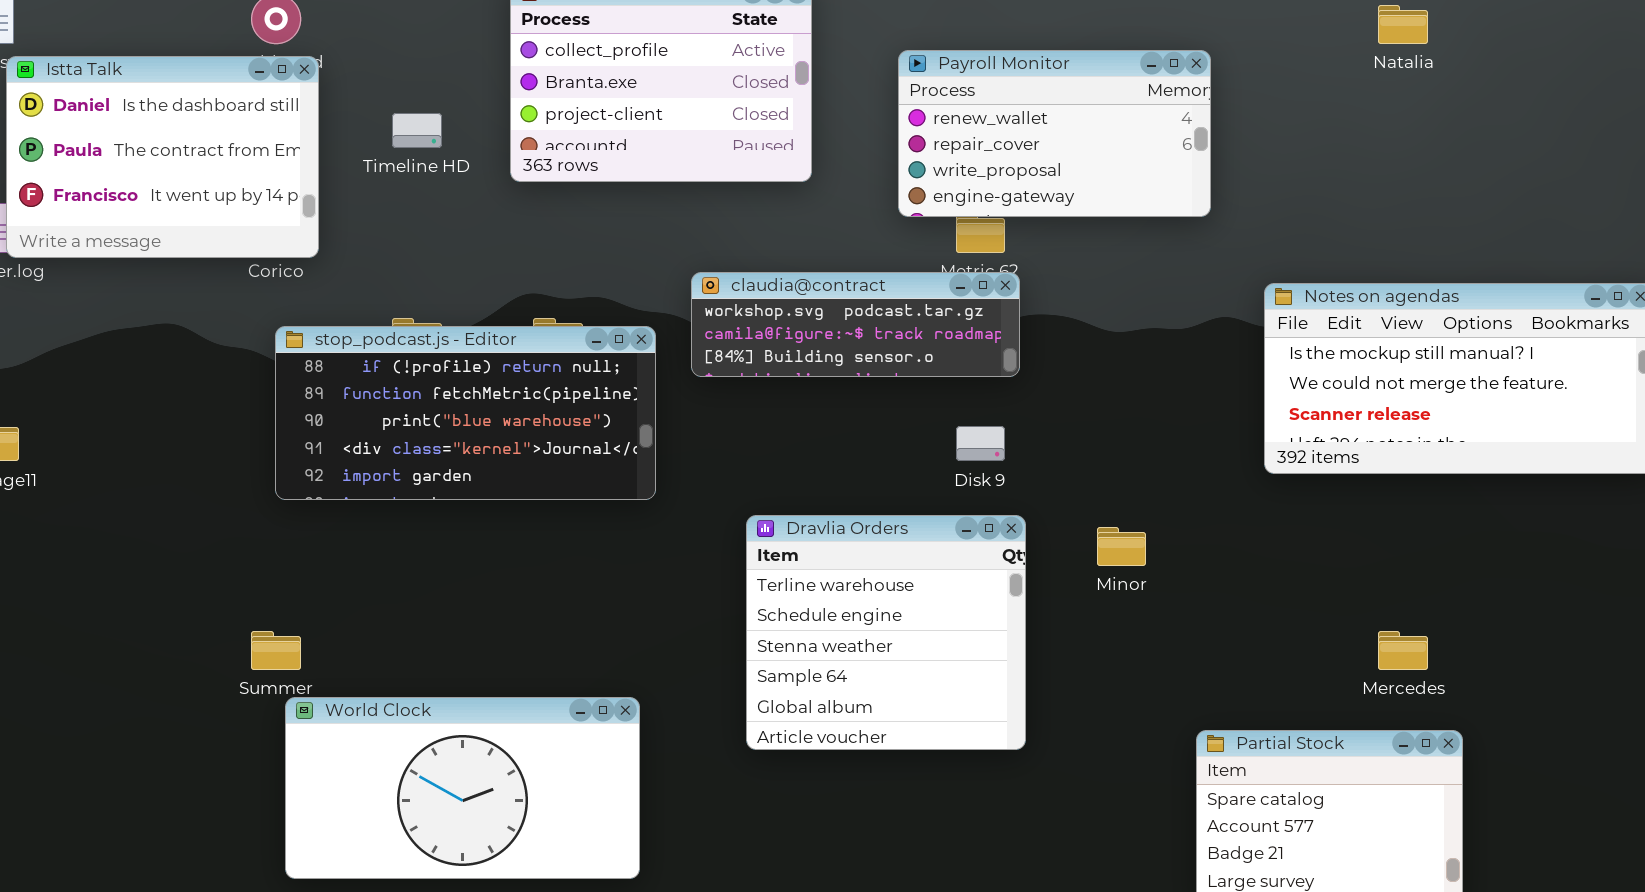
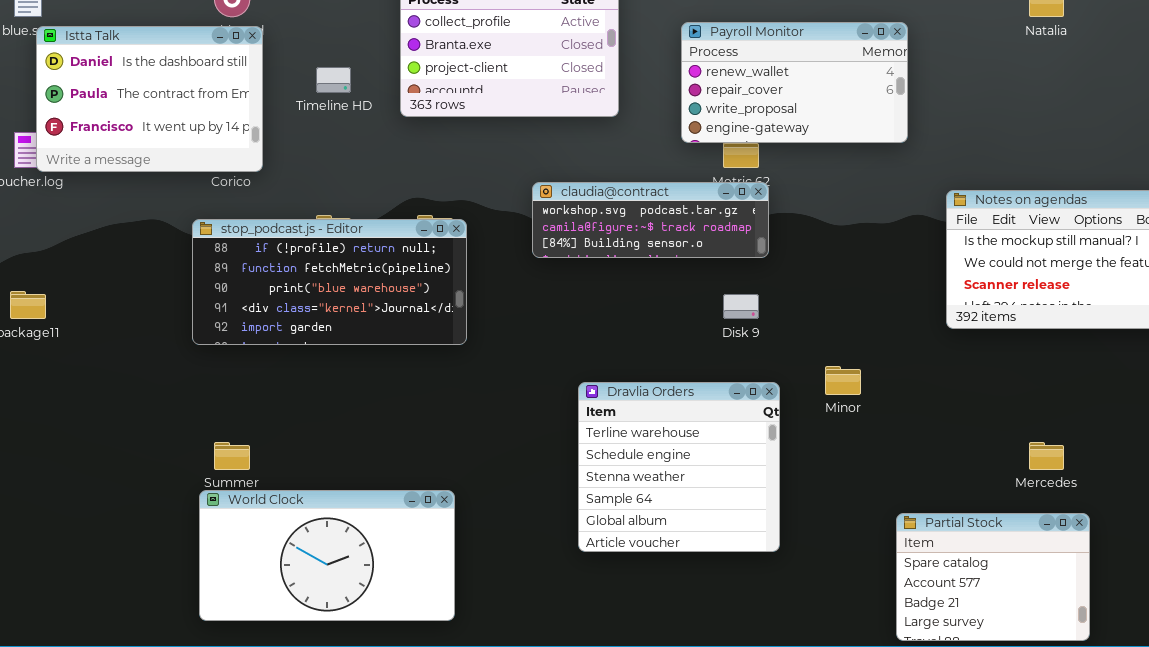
stop_podcast.js - Editor: [275,326,656,500] -> [192,219,467,345], moved
Dravlia Orders: [746,515,1026,750] -> [578,382,780,552], moved
World Clock: [285,697,640,879] -> [199,490,455,621], moved

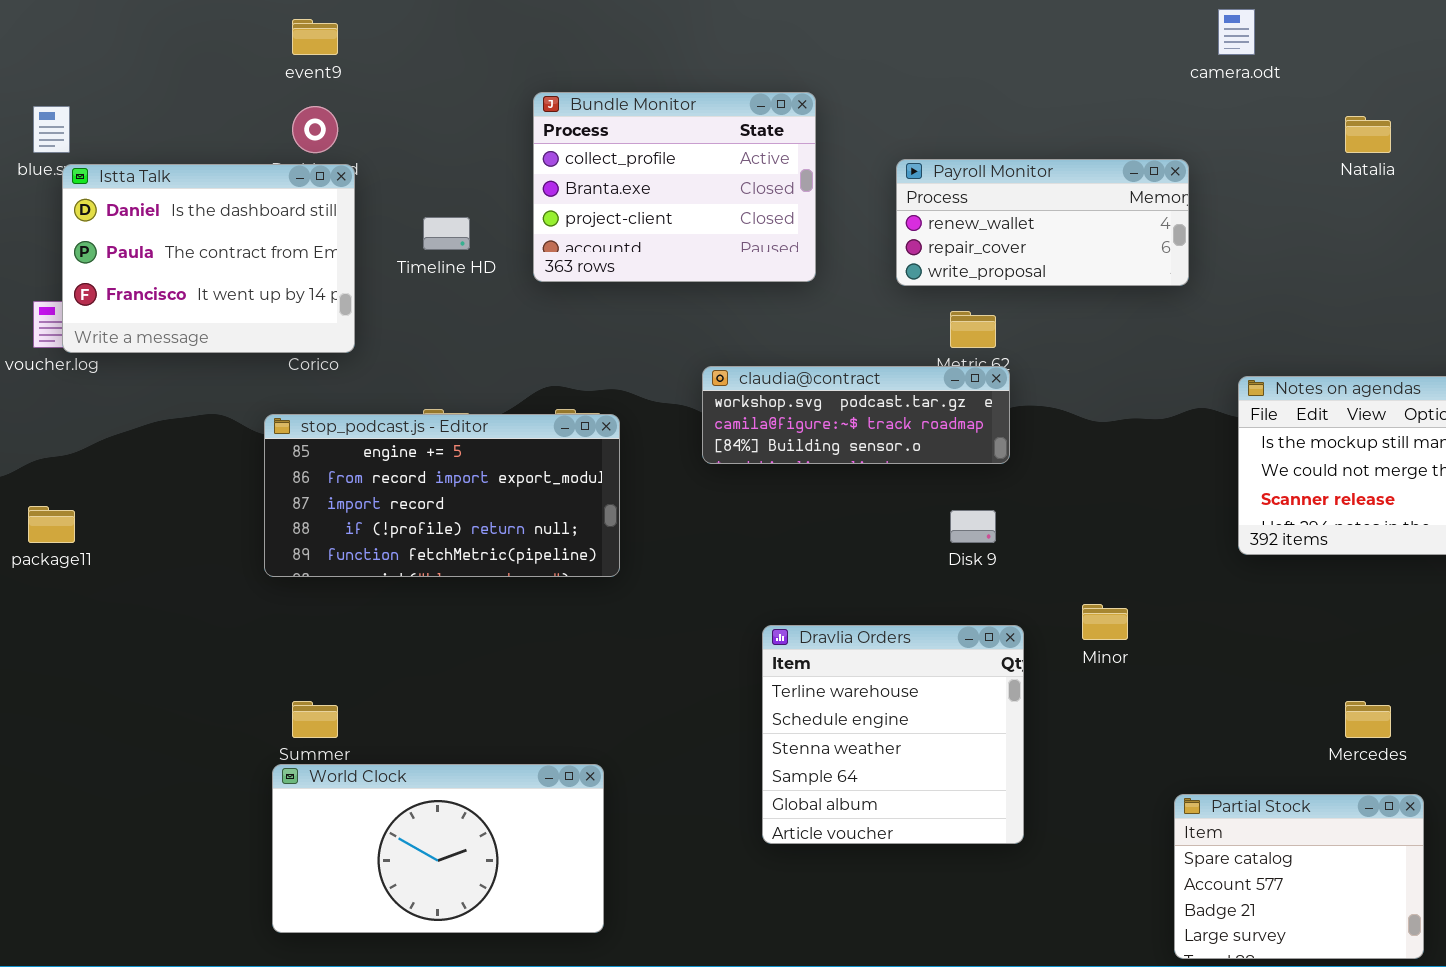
Payroll Monitor: [681,22,908,143] -> [896,159,1189,286], resized
stop_podcast.js - Editor: [192,219,467,345] -> [264,414,620,577], scrolled up 3 rows

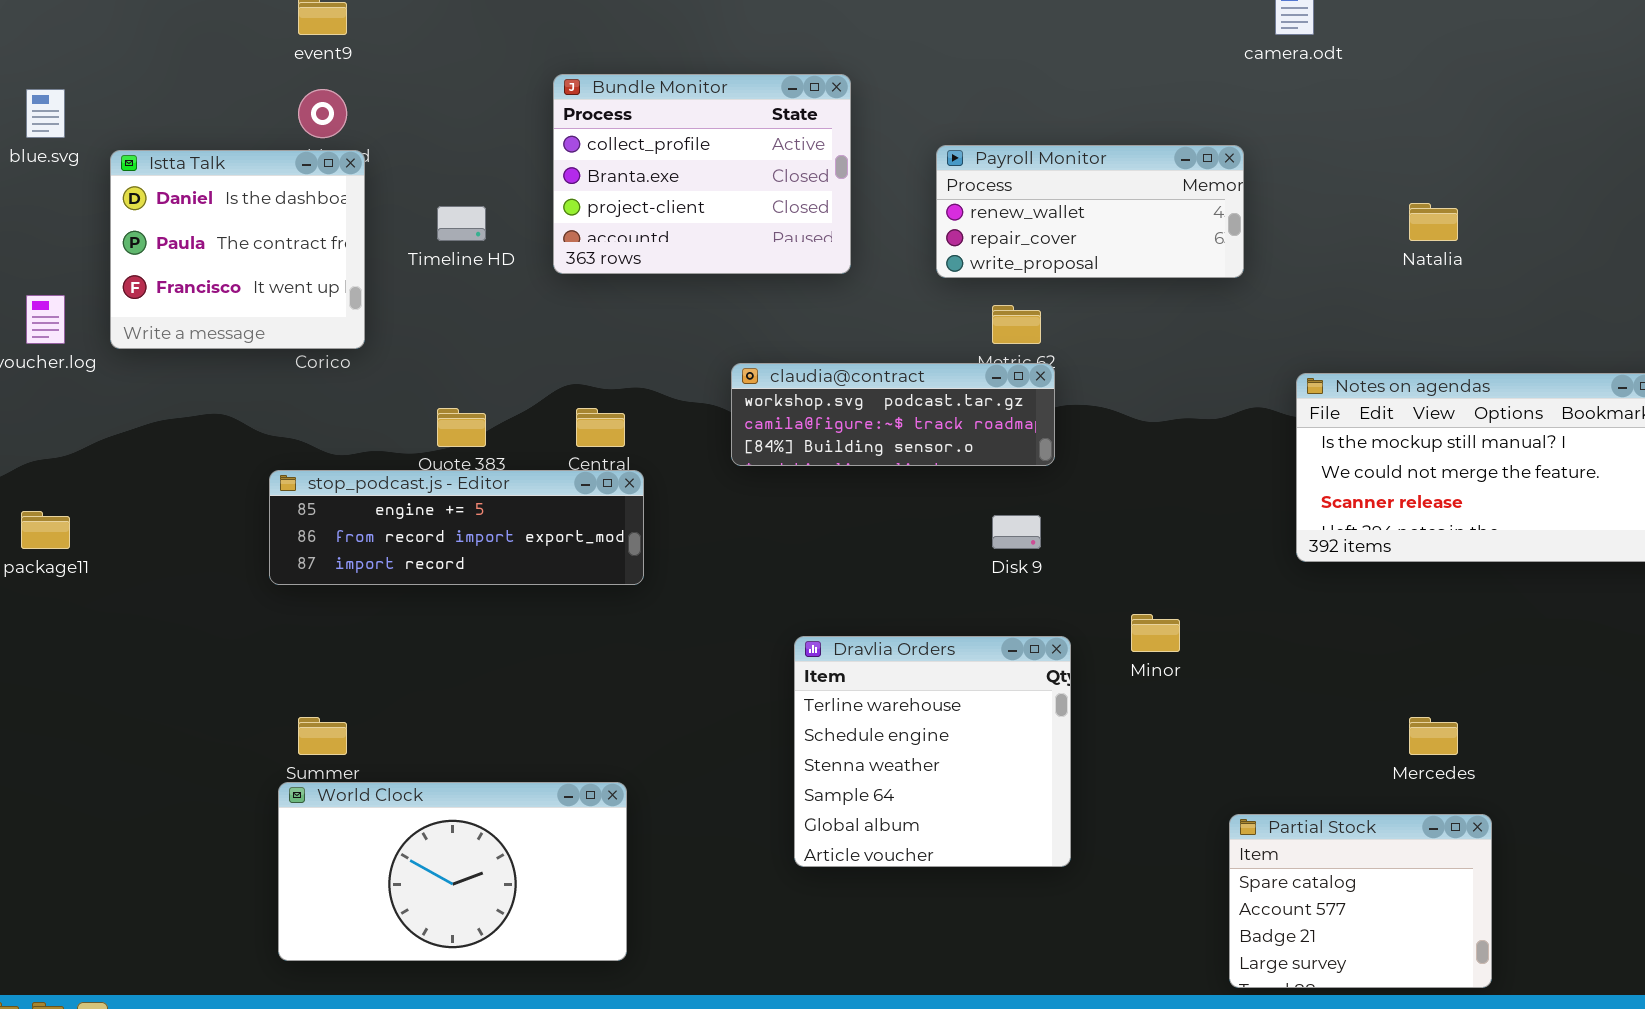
Natalia: [1345,116,1391,153] -> [1409,203,1458,241], moved
Istta Talk: [62,164,355,353] -> [110,150,365,349], resized
stop_podcast.js - Editor: [264,414,620,577] -> [269,470,644,585], resized

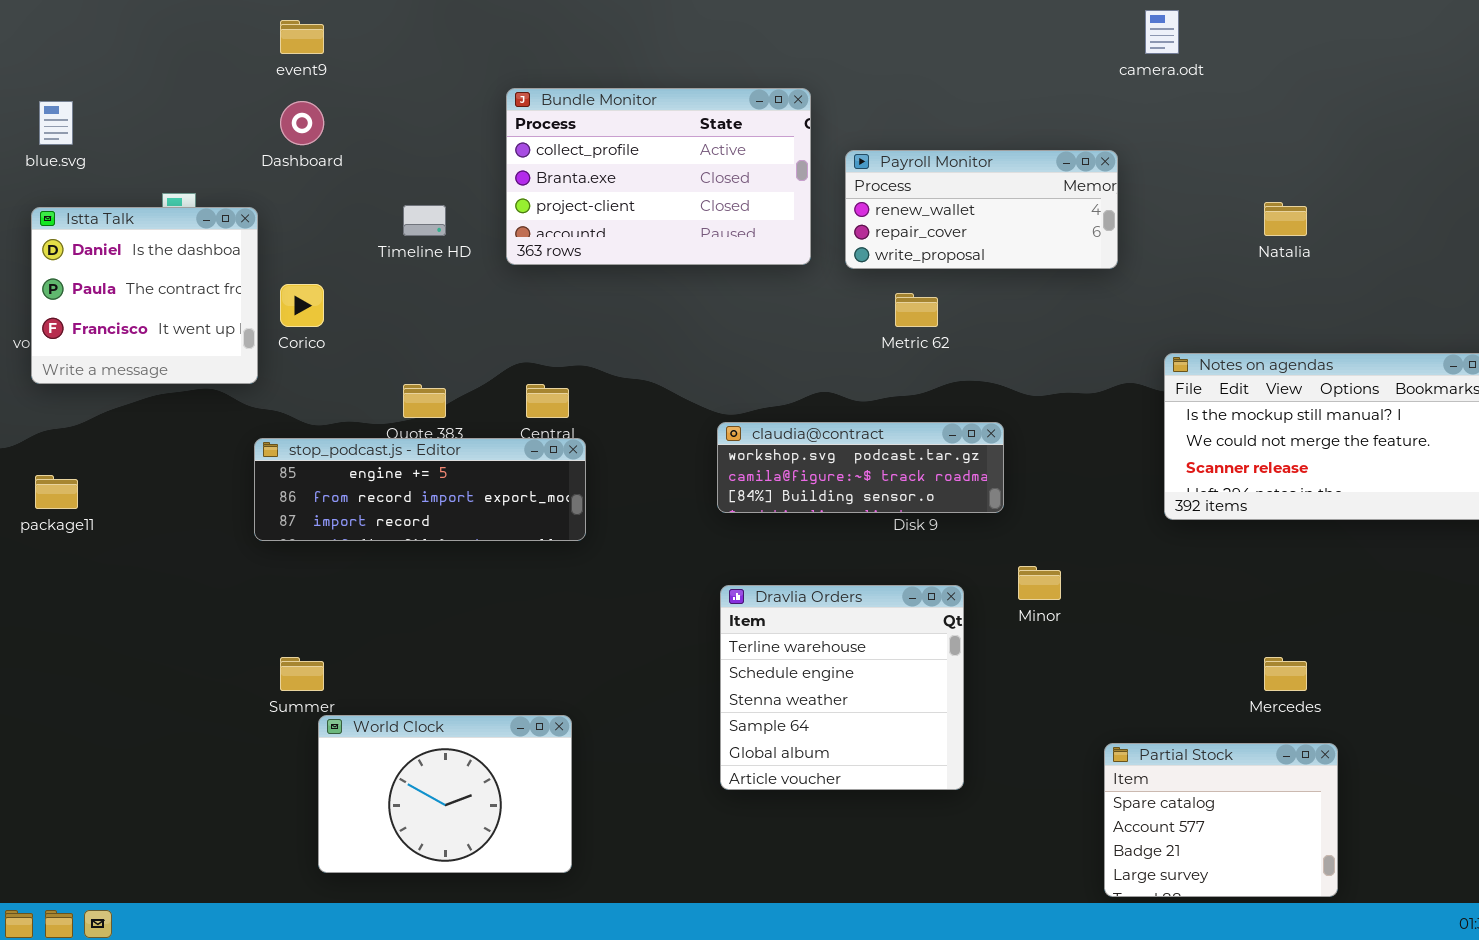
Bundle Monitor: [553,74,851,274] -> [506,88,811,265], resized
Istta Talk: [110,150,365,349] -> [31,207,258,384], moved
claudia@contract: [731,363,1055,466] -> [717,422,1004,513], moved
World Clock: [278,782,627,961] -> [318,715,572,873], resized

